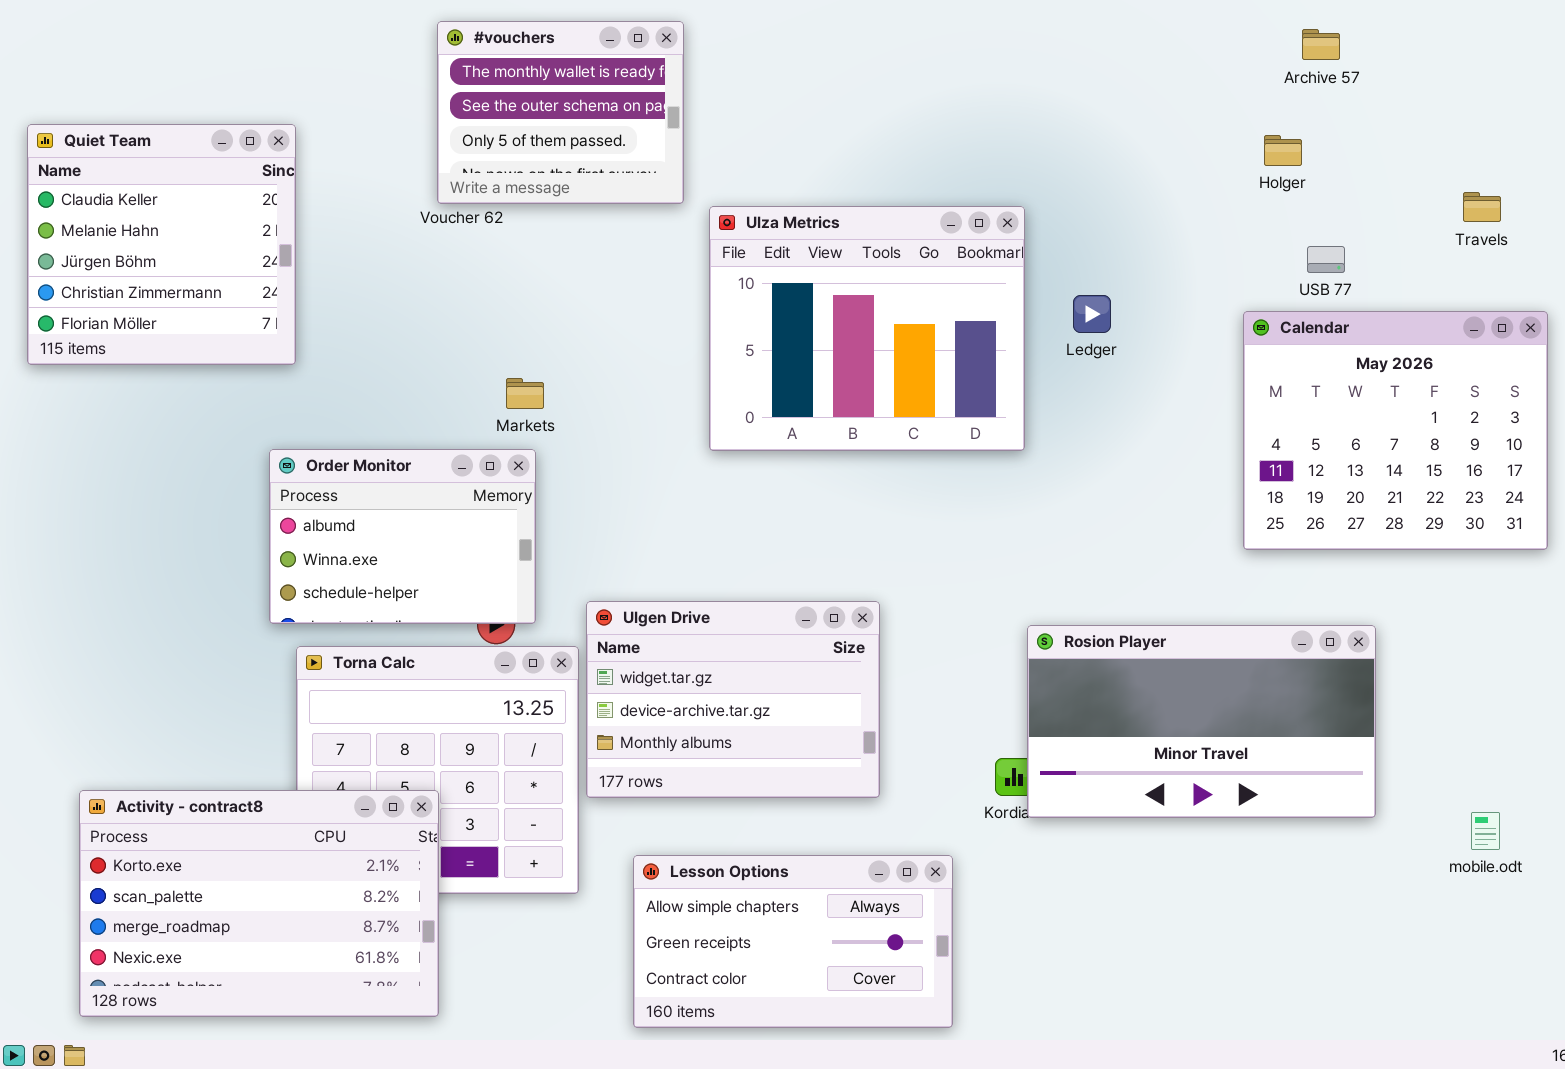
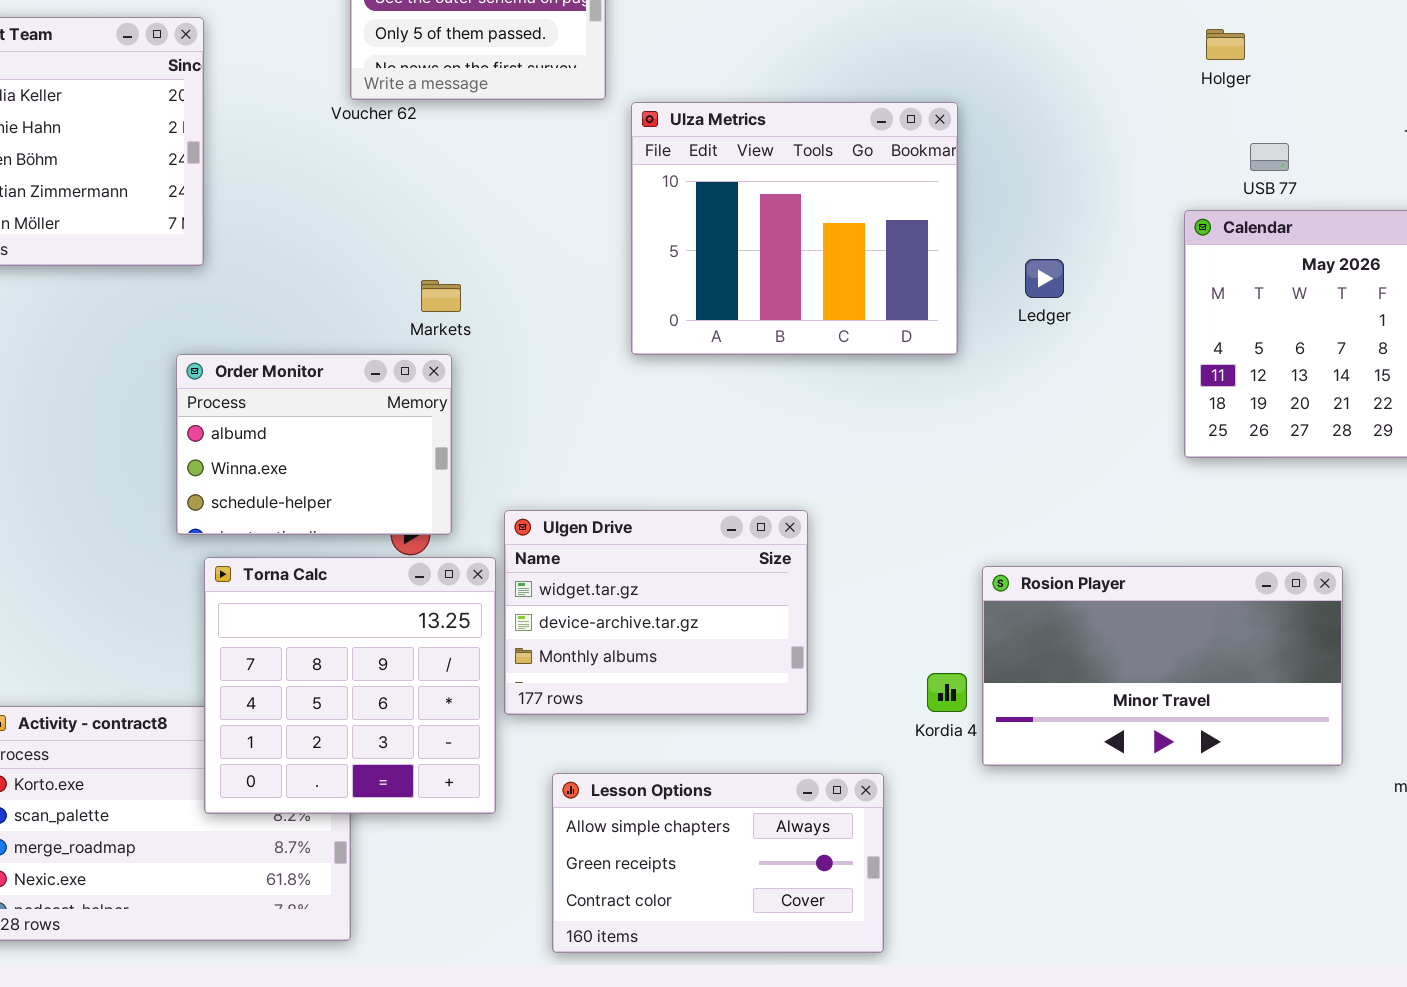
Ledger: [1073,295,1111,333] -> [1025,259,1064,298], moved
Rosion Player: [1027,625,1376,818] -> [982,566,1343,766], moved
Torna Calc: [296,646,579,894] -> [204,557,496,814], raised

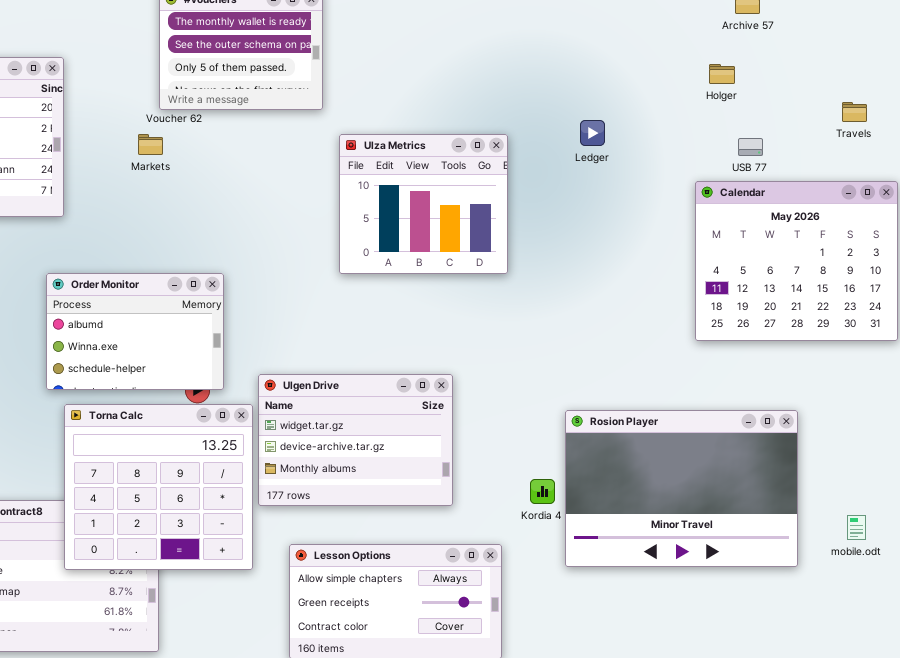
Ulza Metrics: [631,102,958,355] -> [339,134,508,274], resized
Ledger: [1025,259,1064,298] -> [580,120,605,146], moved
Markets: [421,280,461,312] -> [138,134,163,155], moved
Rosion Player: [982,566,1343,766] -> [565,410,798,567], resized

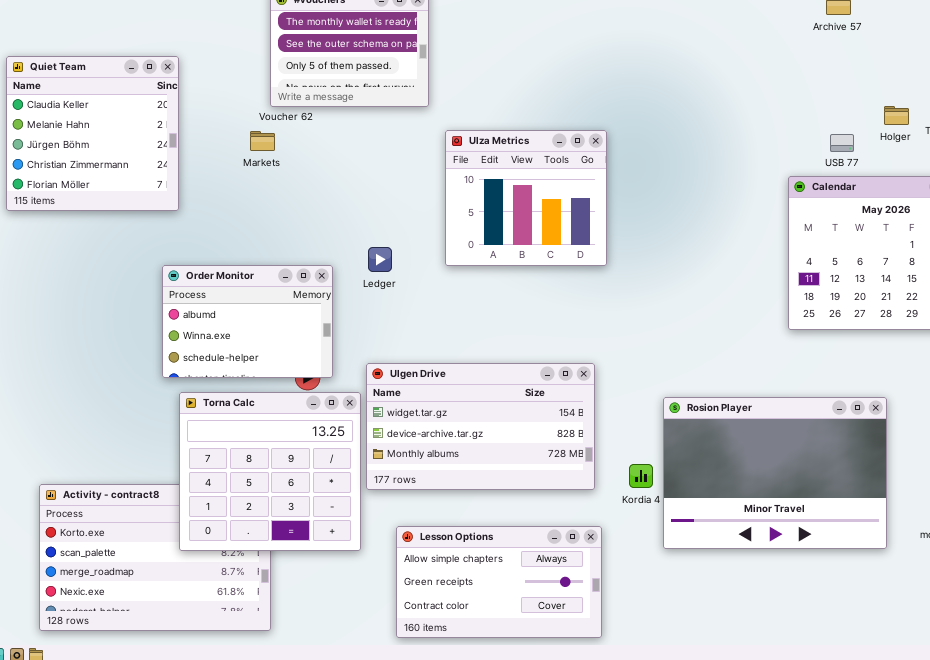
Holger: [709,64,735,84] -> [884,106,909,125], moved
Ledger: [580,120,605,146] -> [368,247,392,272], moved
Ulgen Drive: [258,374,453,506] -> [366,363,595,490], resized

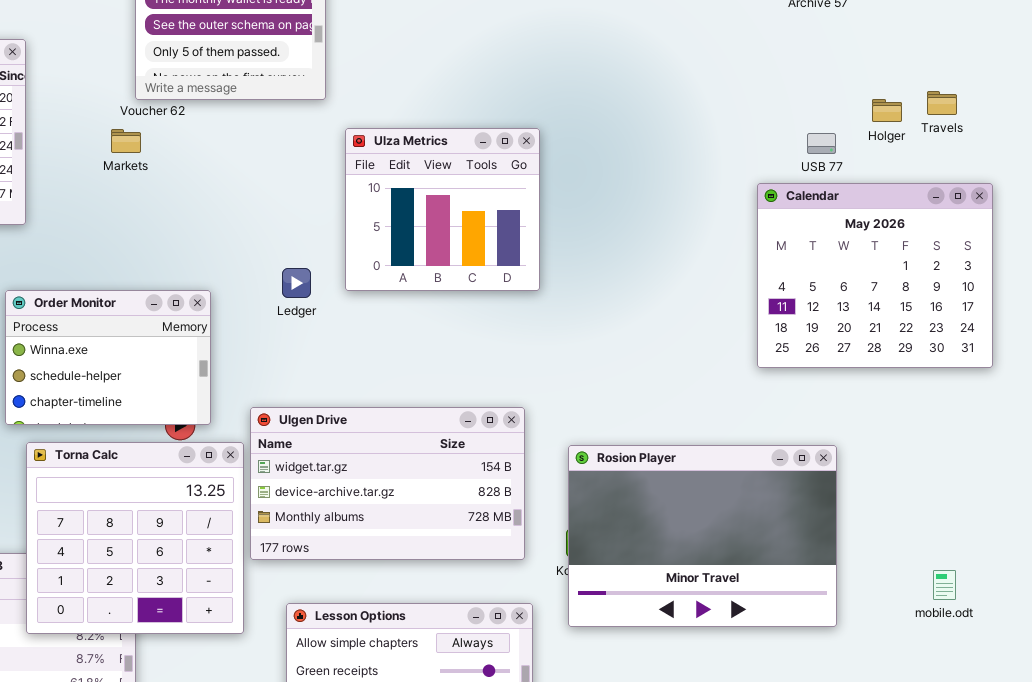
Ledger: [368,247,392,272] -> [282,268,311,298], moved
Order Monitor: [162,265,333,378] -> [5,290,211,425], scrolled down 1 row
Rosion Player: [663,397,887,549] -> [568,445,837,627], moved

